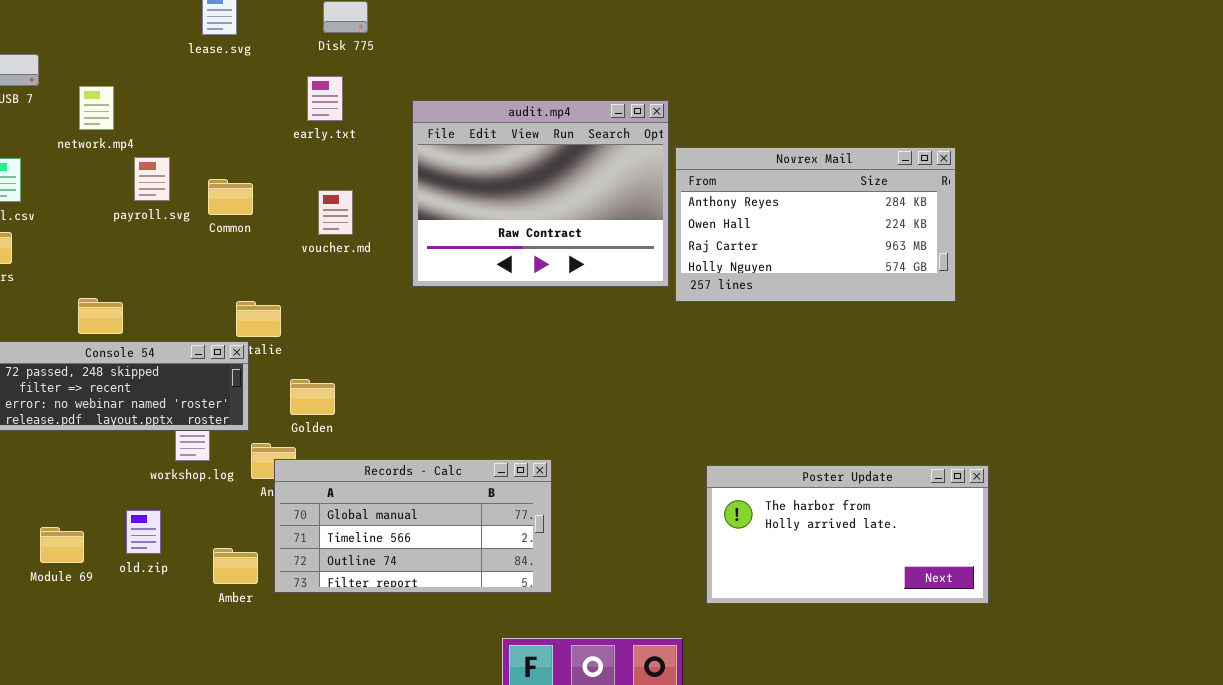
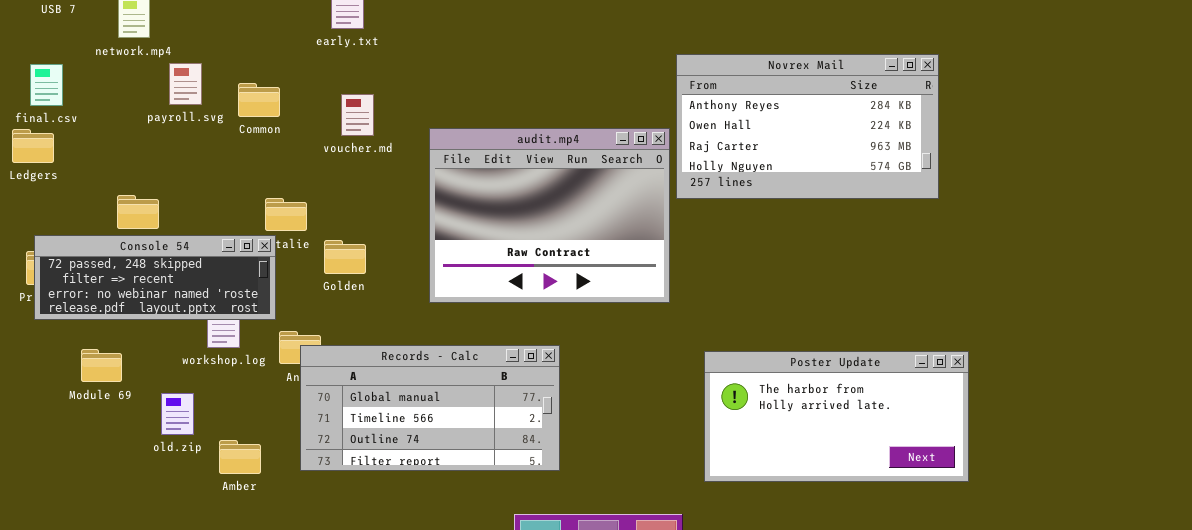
audit.mp4: [412,100,669,287] -> [429,128,670,303], moved
Golden: [290,379,335,415] -> [324,240,366,274], moved
Module 69: [40,527,84,563] -> [81,349,122,382], moved
Amber: [213,548,258,584] -> [219,440,261,474], moved

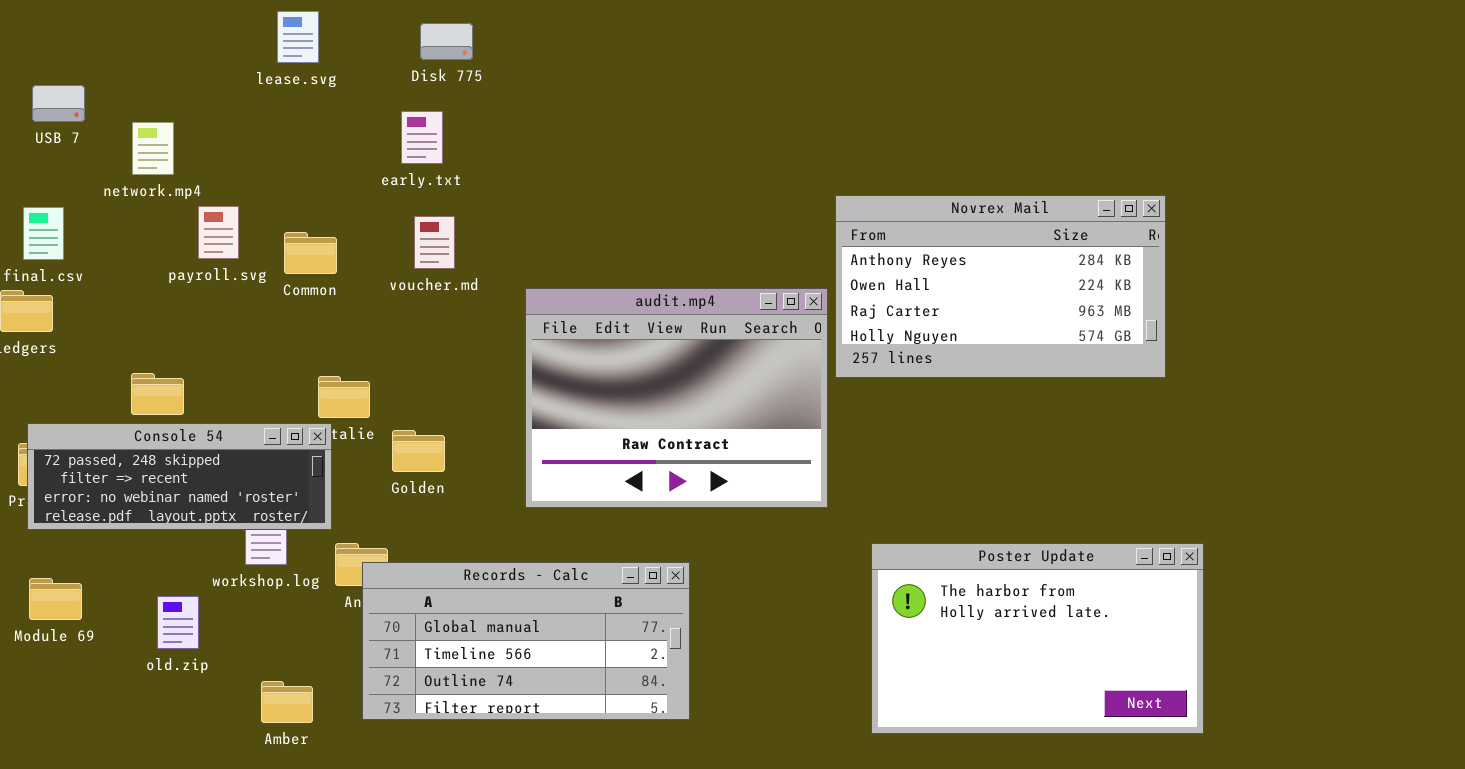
voucher.md: [341,94,374,136] -> [414,216,455,269], moved
Module 69: [81,349,122,382] -> [29,578,82,620], moved
Poster Update: [704,351,969,482] -> [871,543,1204,734], resized
old.zip: [161,393,194,435] -> [157,596,199,649], moved

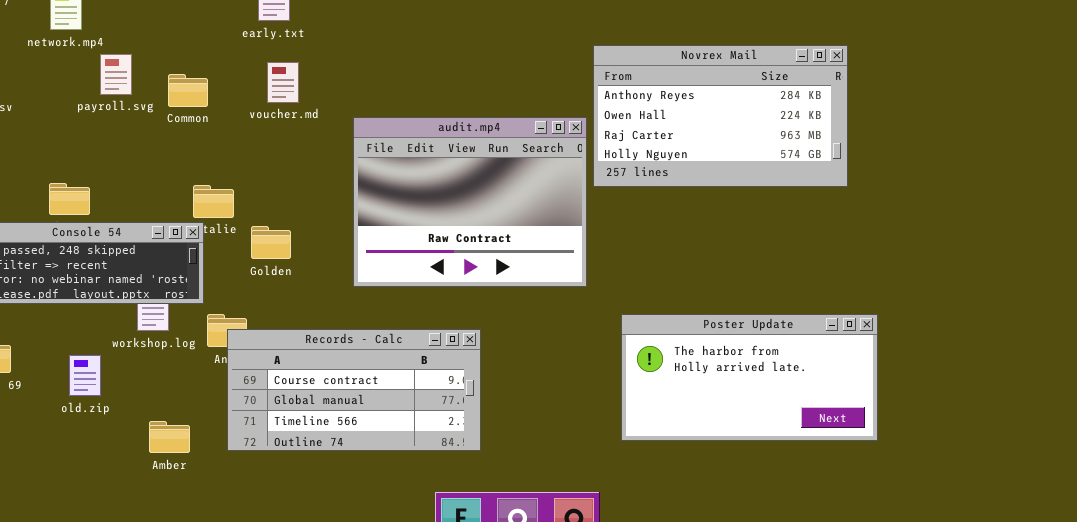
Poster Update: [871,543,1204,734] -> [621,314,878,441], resized
Records - Calc: [362,562,690,720] -> [227,329,481,451], scrolled up 1 row

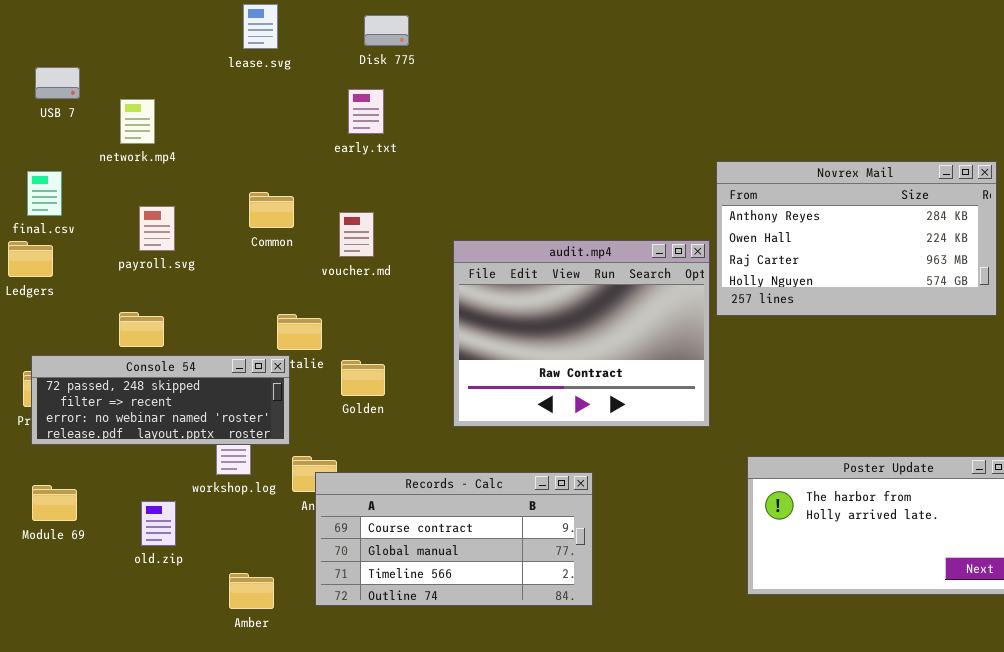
payroll.svg: [100,54,132,95] -> [139,206,175,251], moved
voucher.md: [267,62,299,103] -> [339,212,374,257], moved

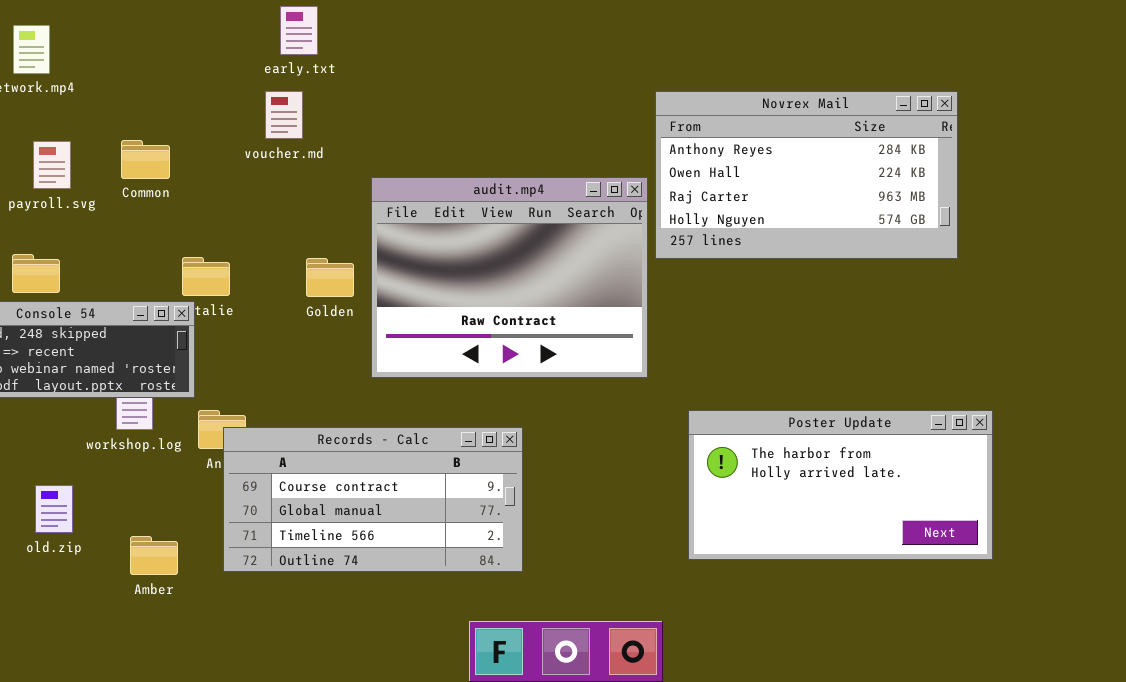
early.txt: [348,89,384,134] -> [280,6,318,55], moved
Common: [249,192,294,228] -> [121,140,170,179], moved
voucher.md: [339,212,374,257] -> [265,91,303,139], moved
Golden: [341,360,385,396] -> [306,258,354,297], moved
old.zip: [141,501,176,546] -> [35,485,73,533], moved

